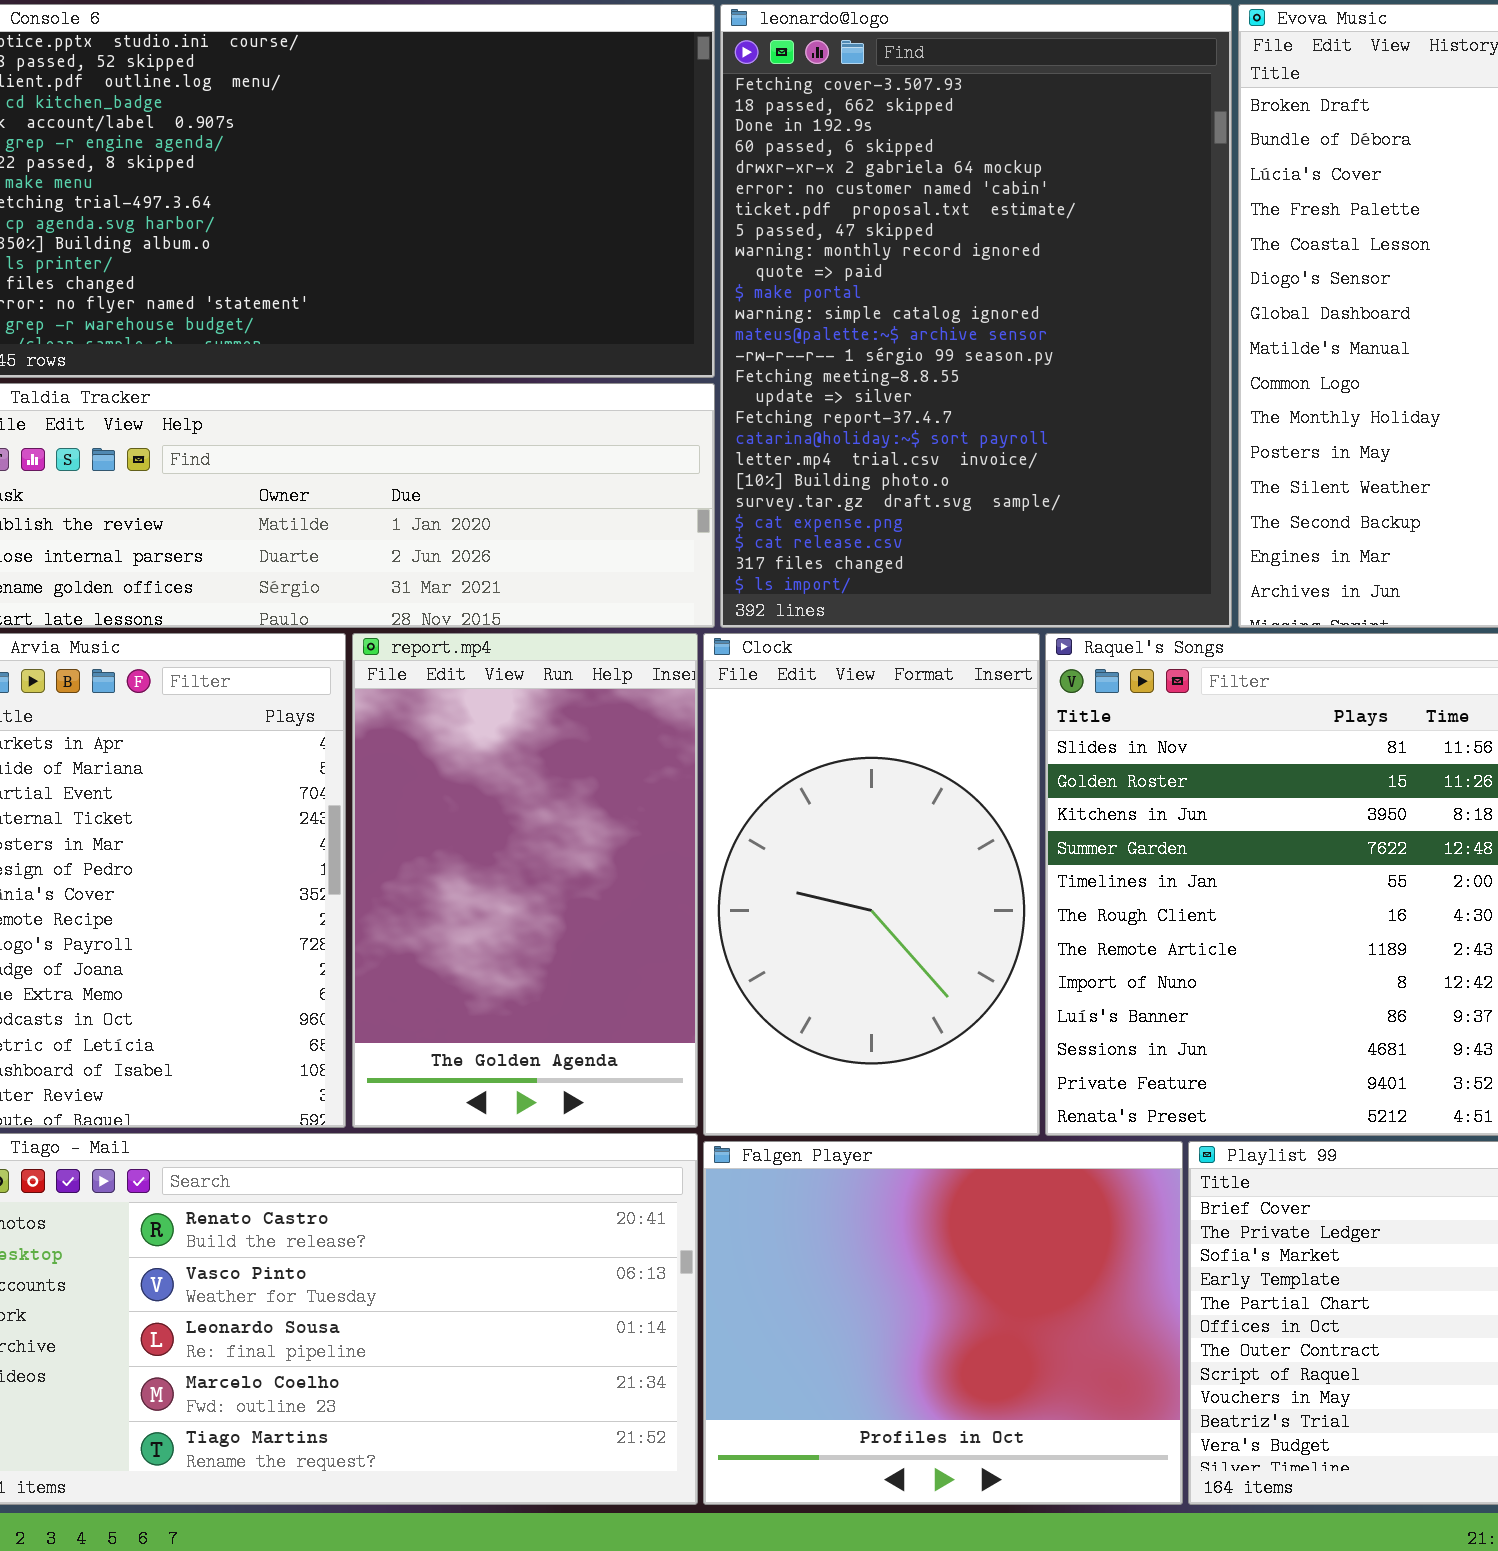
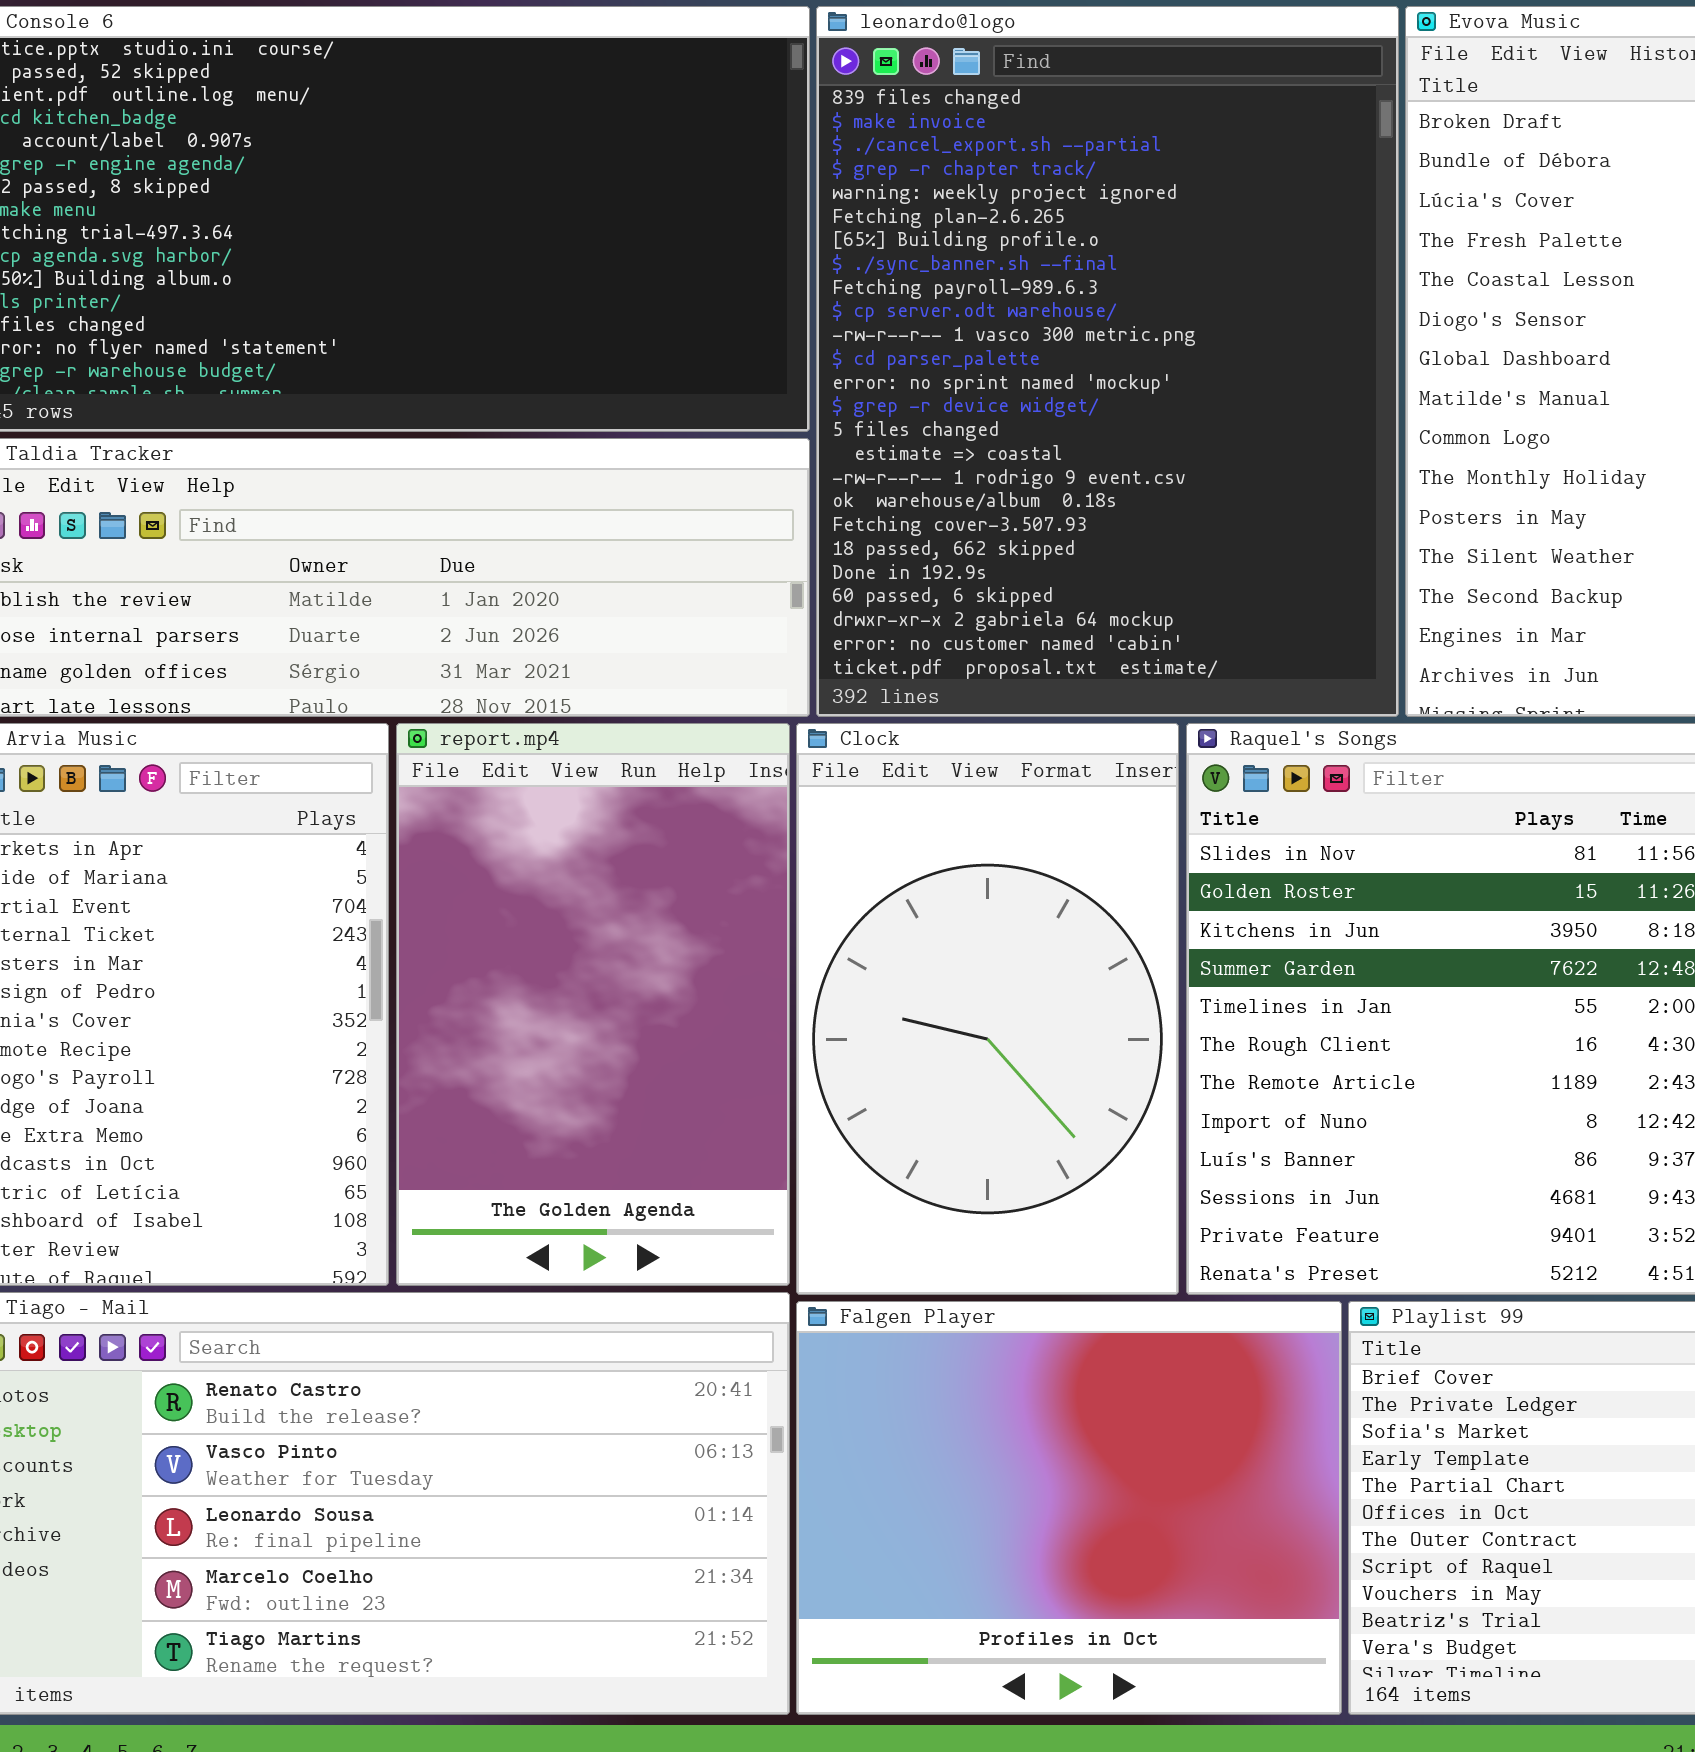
leonardo@logo: [720,4,1232,628] -> [816,6,1399,717], scrolled up 18 rows

